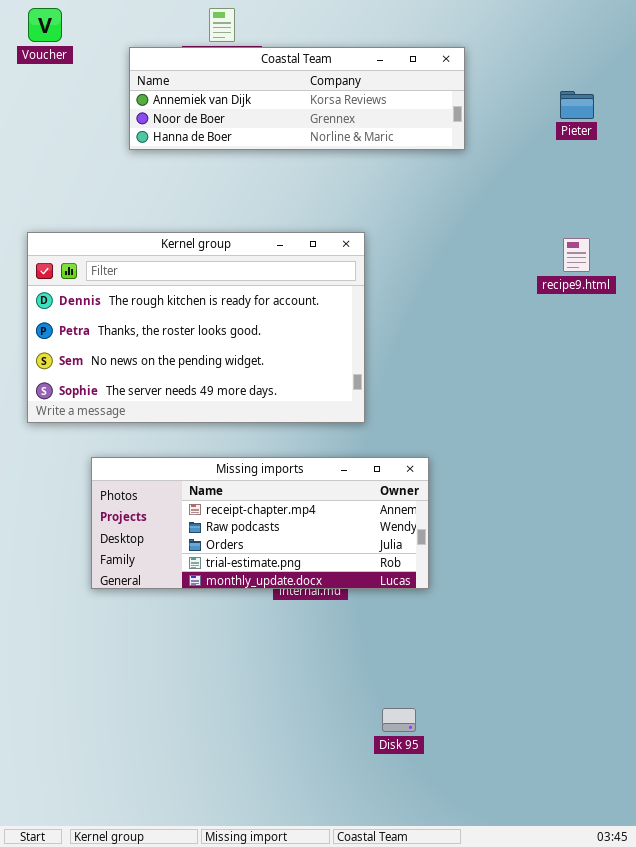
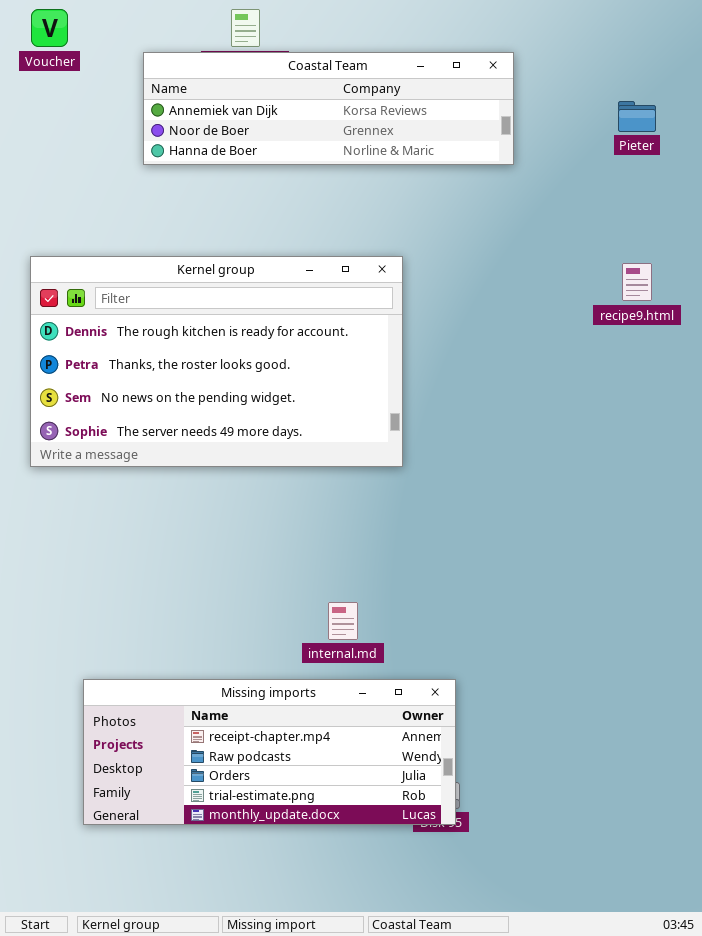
Missing imports: [91,457,429,589] -> [83,679,456,825], moved

